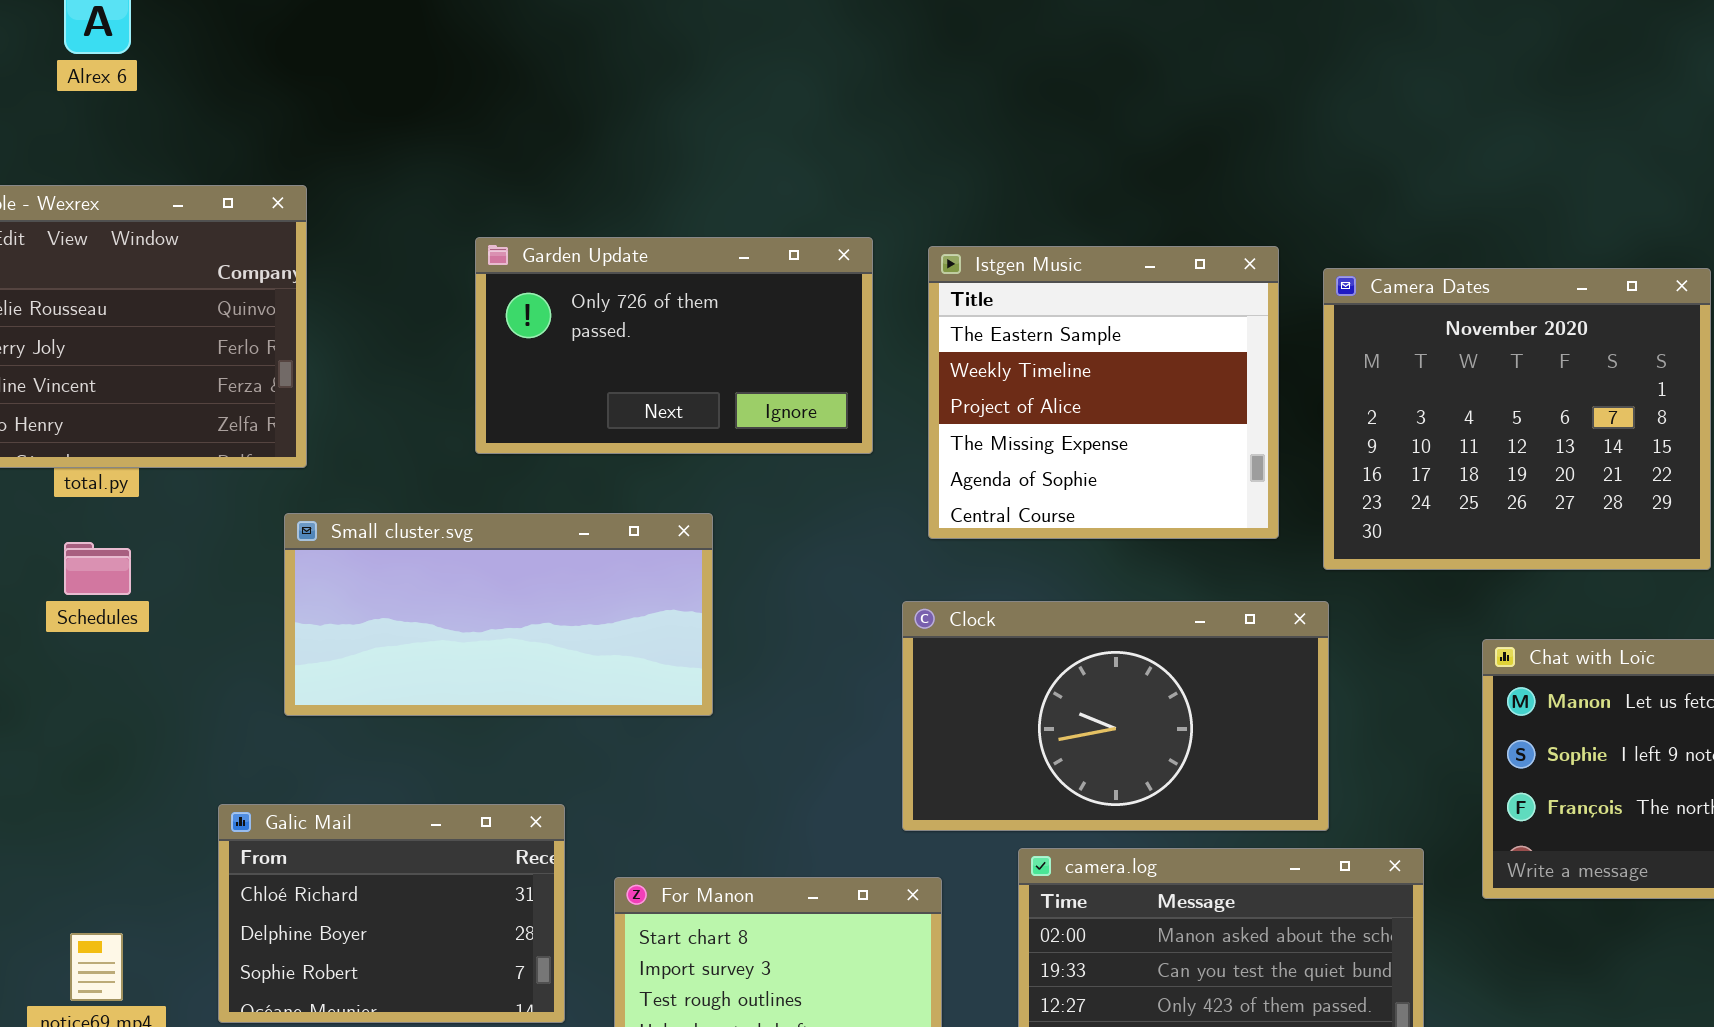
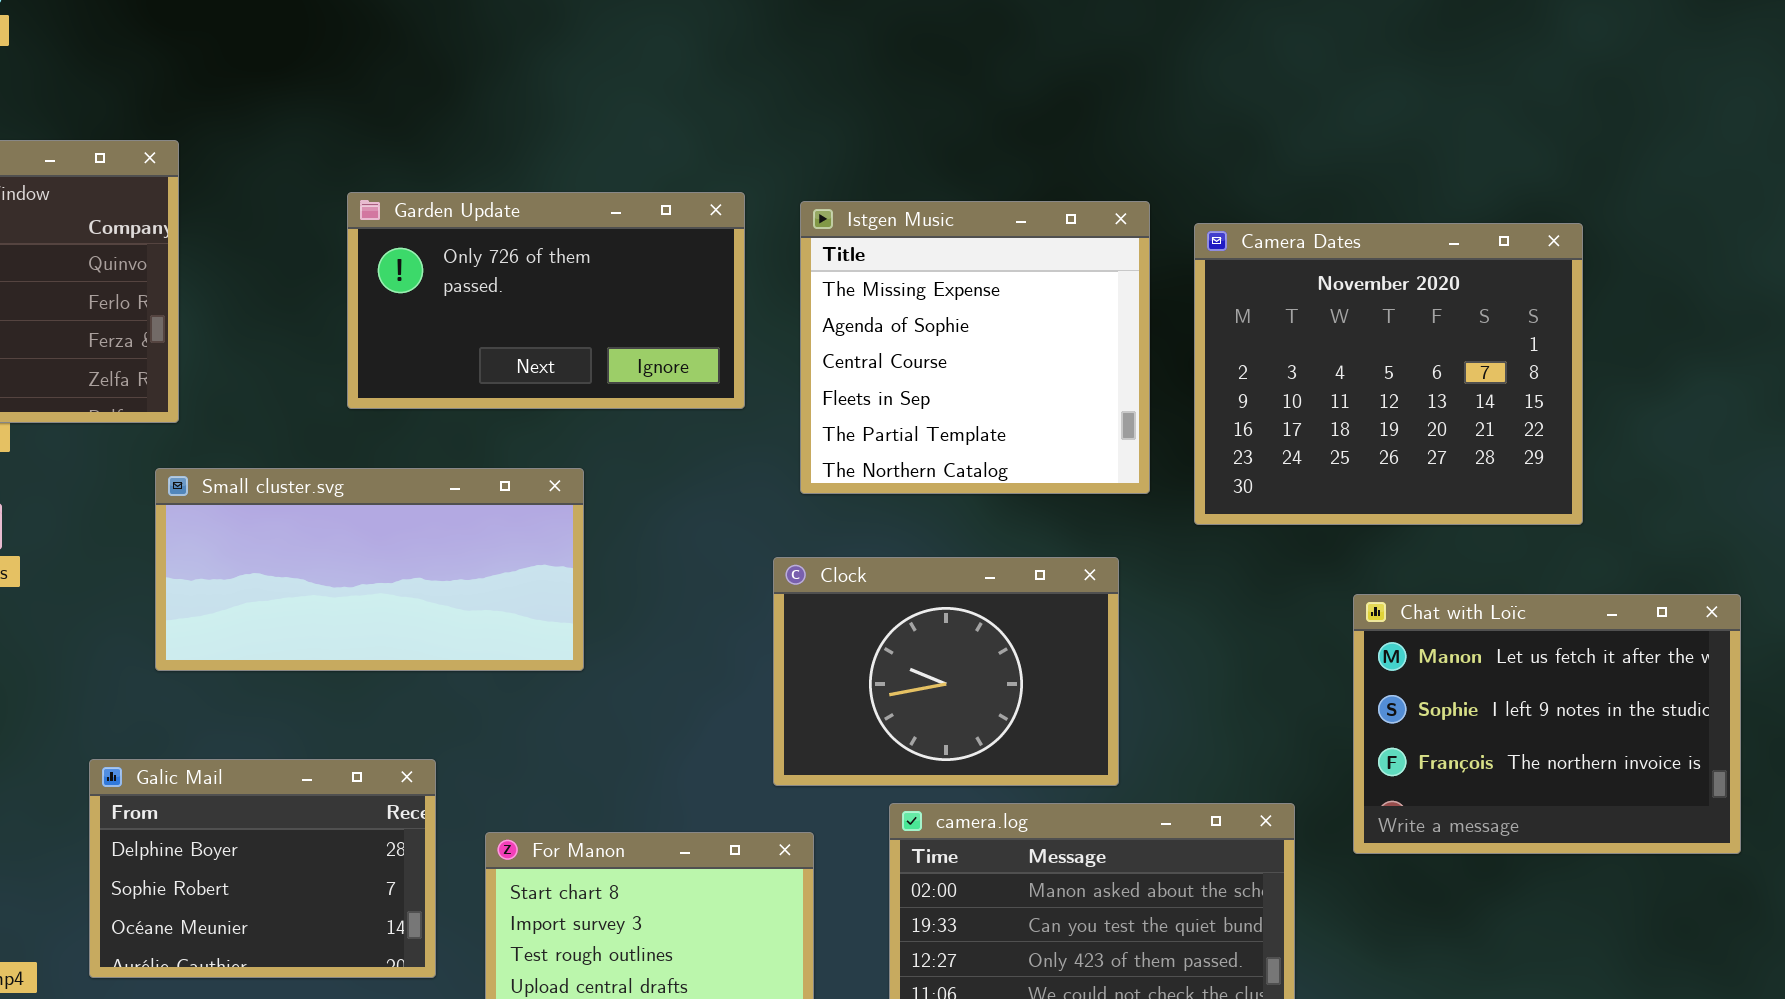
Istgen Music: [928,246,1279,539] -> [800,201,1150,494], scrolled down 3 rows
Clock: [902,601,1329,831] -> [773,557,1119,786], resized
Galic Mail: [218,804,565,1023] -> [89,759,436,978], scrolled down 1 row

